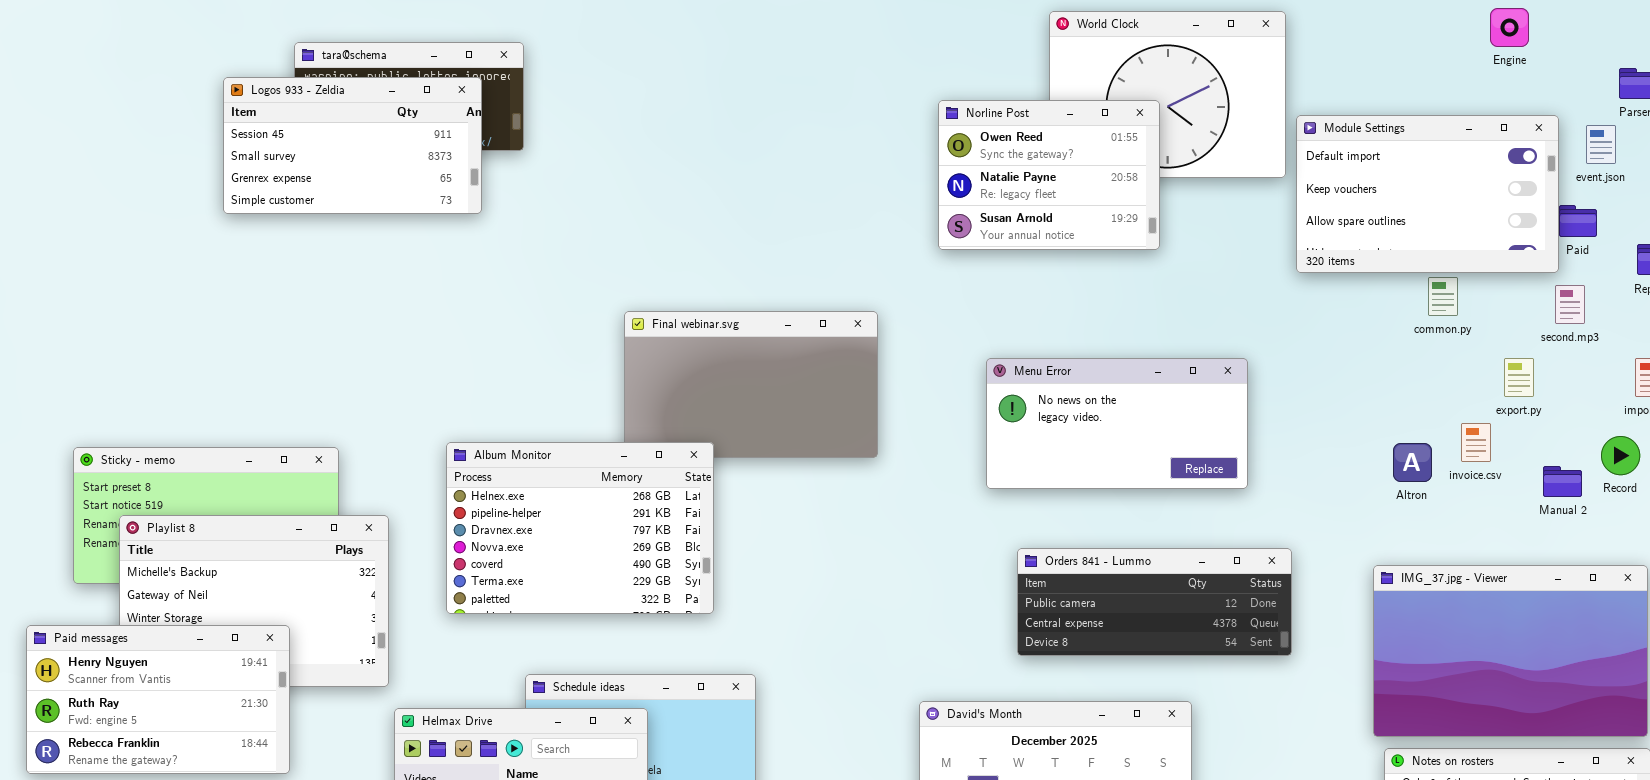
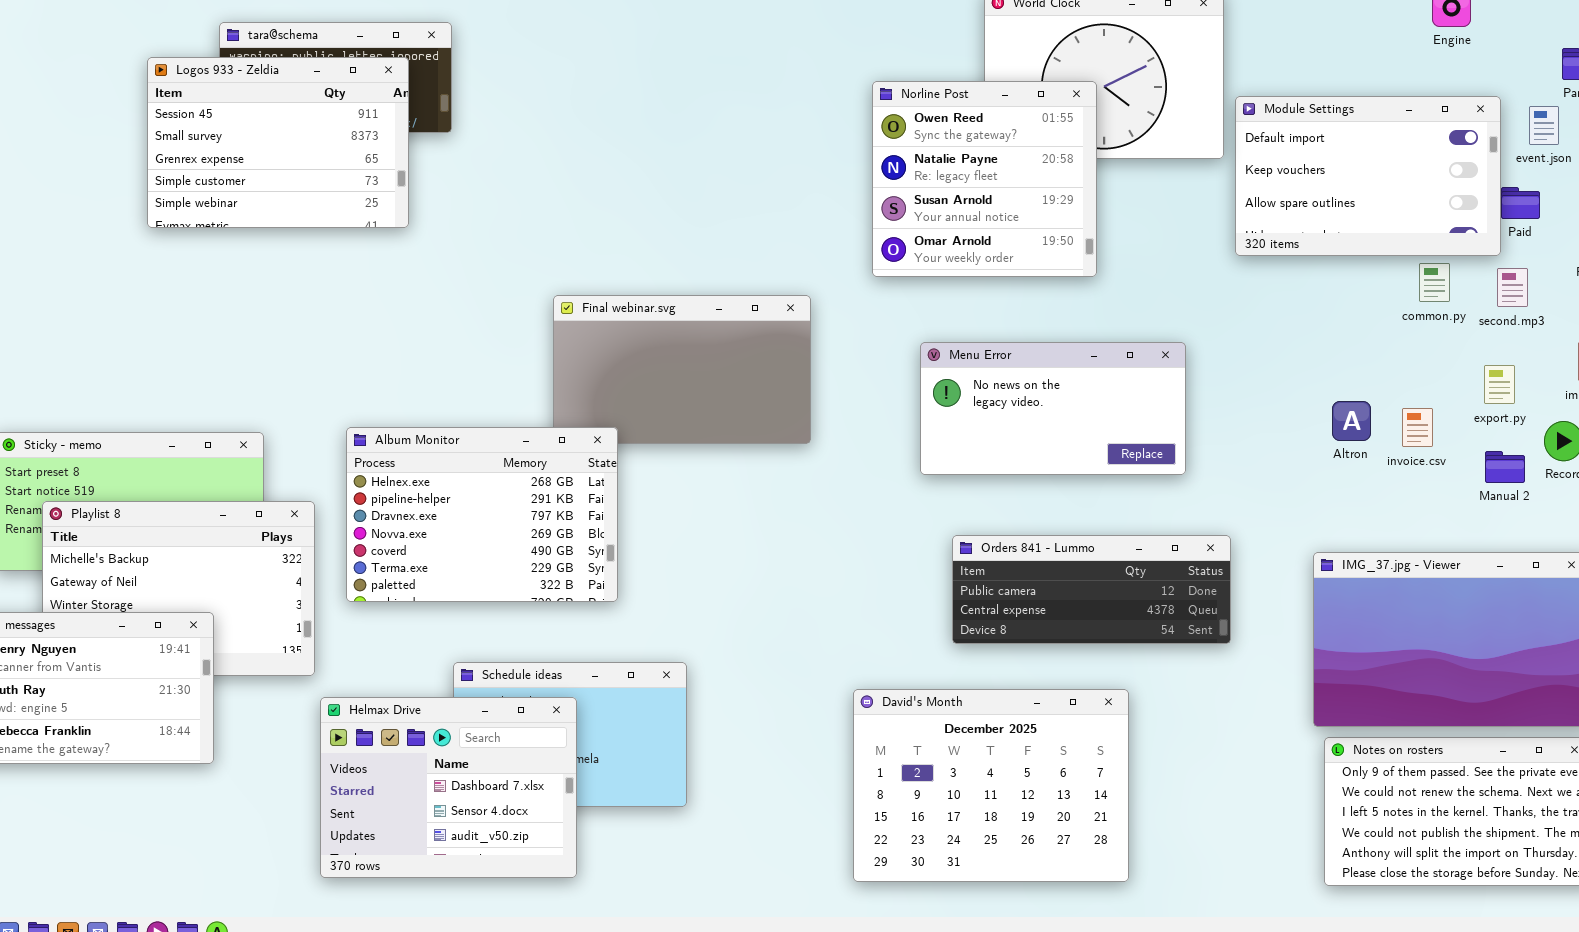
Logos 933 - Zeldia: [223,77,482,214] -> [147,57,409,228], resized
Norline Post: [938,100,1160,250] -> [872,81,1097,277], resized
common.py: [1428,277,1458,316] -> [1419,263,1450,302], moved
export.py: [1504,358,1534,397] -> [1484,365,1515,404], moved
Album Monitor: [446,442,714,614] -> [346,427,618,602], moved
Altron: [1393,443,1432,482] -> [1332,401,1371,441], moved

